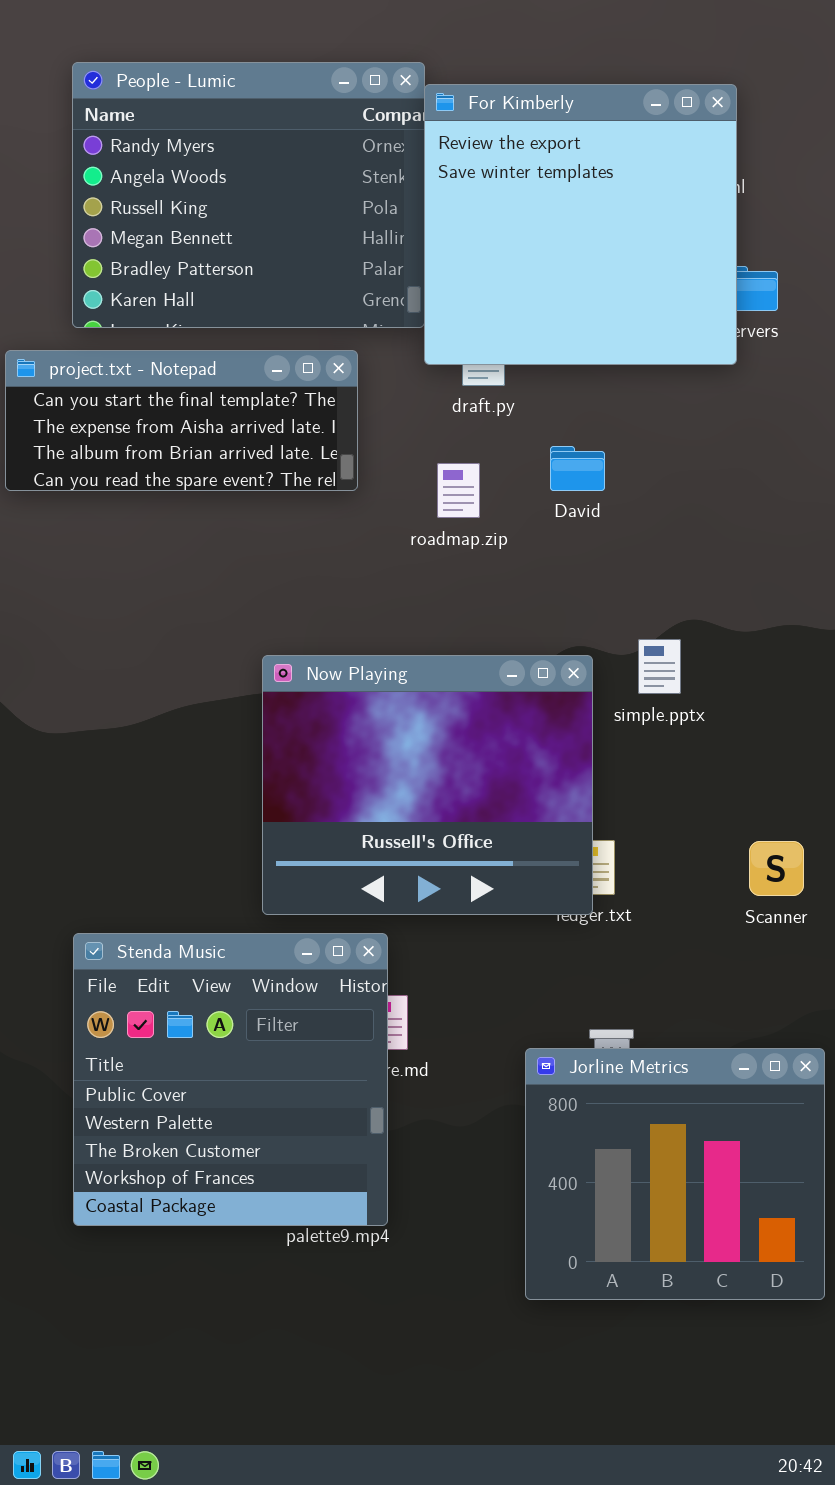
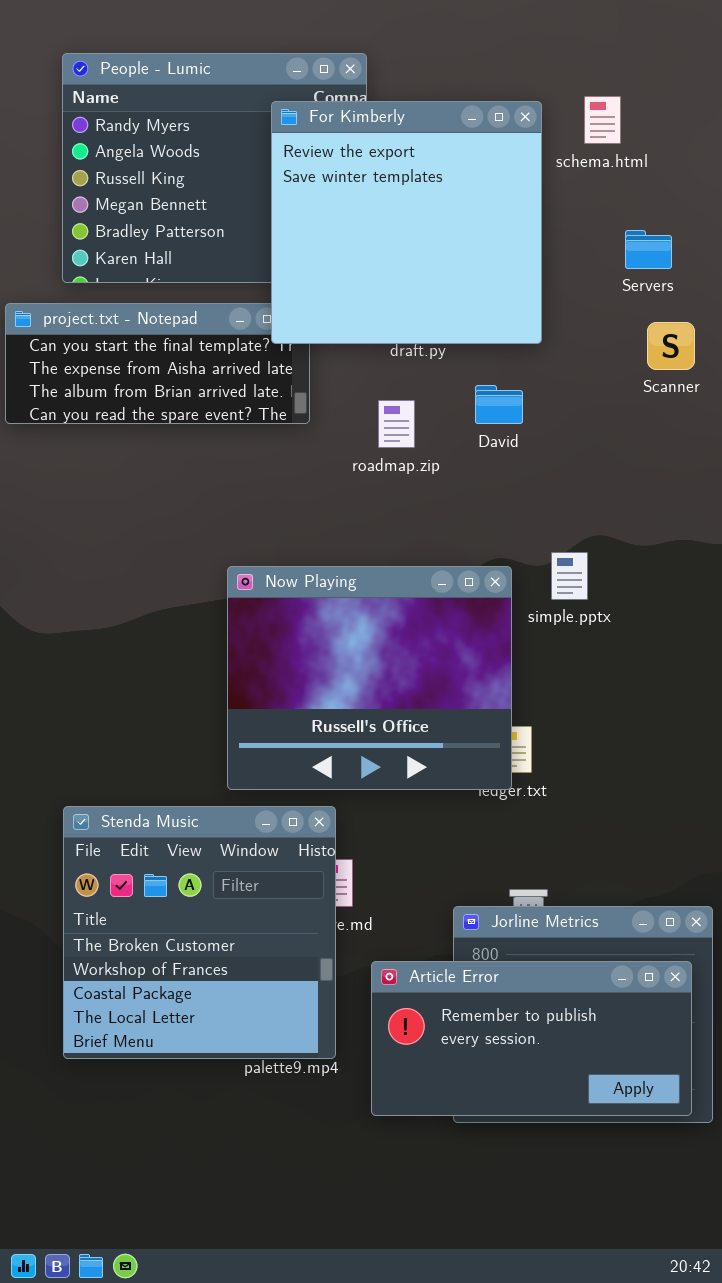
For Kimberly: [424,84,737,365] -> [271,101,542,344], moved
Scanner: [749,841,804,896] -> [647,322,695,370], moved
Stenda Music: [73,933,388,1226] -> [63,806,336,1059], scrolled down 2 rows
Article Error: none -> [371,961,692,1116], opened

